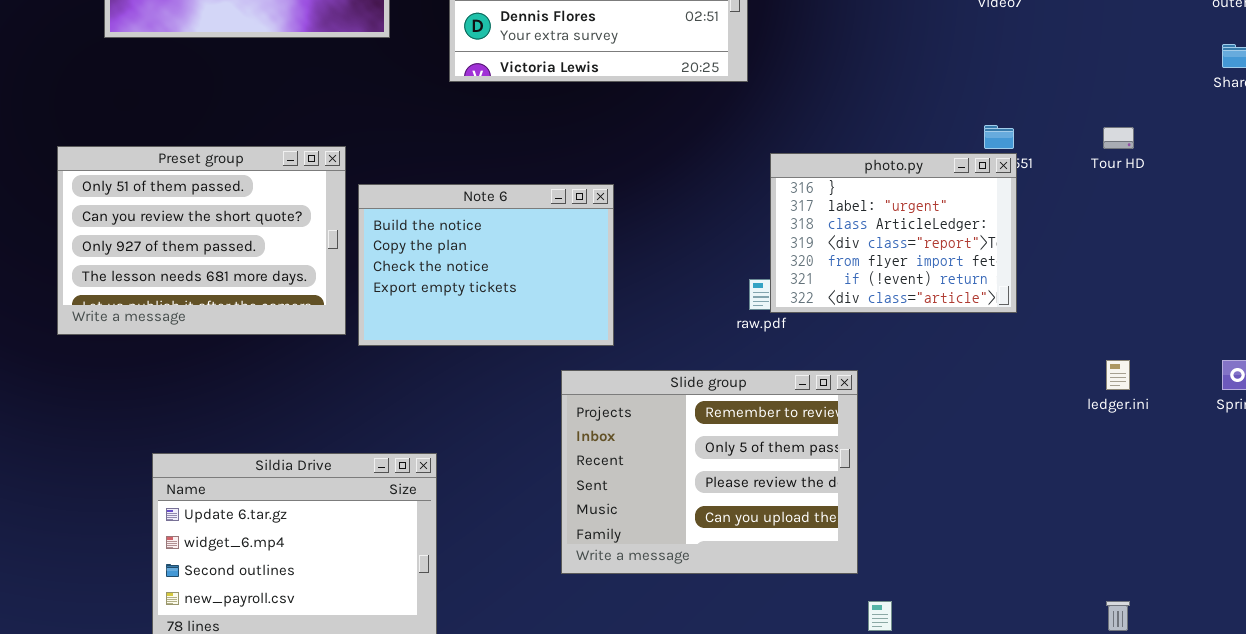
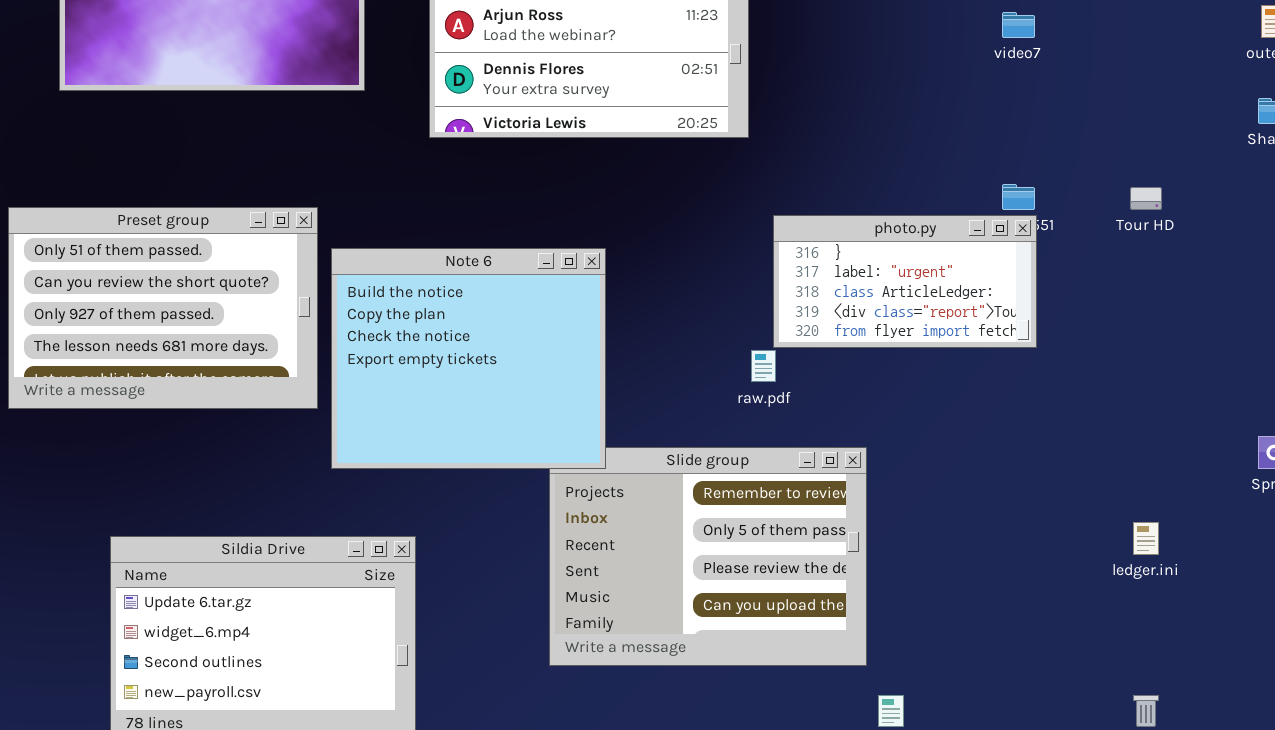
photo.py: [770,153,1017,313] -> [773,215,1037,348], resized
Note 6: [358,184,614,346] -> [331,248,606,469], resized
ledger.ini: [1106,360,1130,390] -> [1133,522,1159,555], moved

